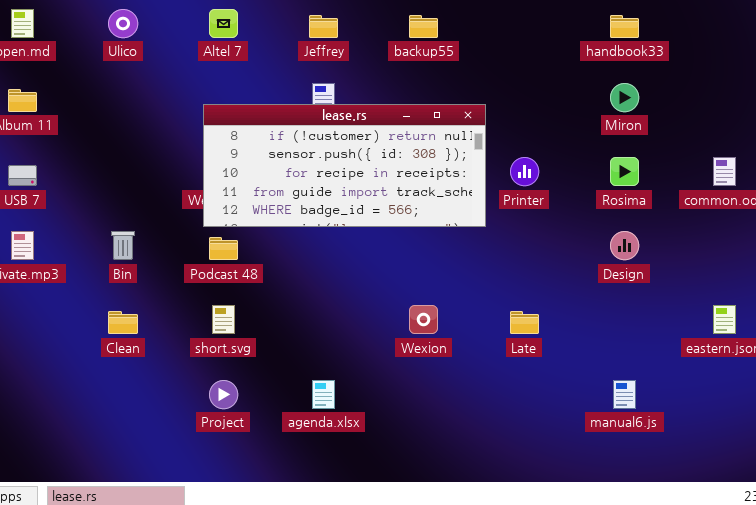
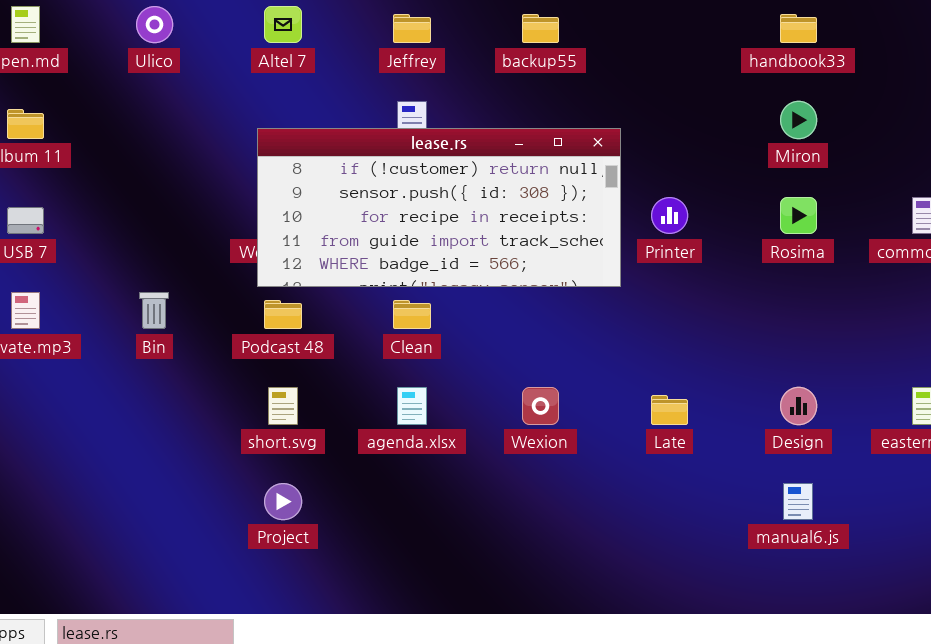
Design: [610,231,639,260] -> [780,387,817,425], moved
Clean: [108,311,138,334] -> [393,300,431,329], moved
agenda.xlsx: [312,380,335,409] -> [397,387,427,425], moved

